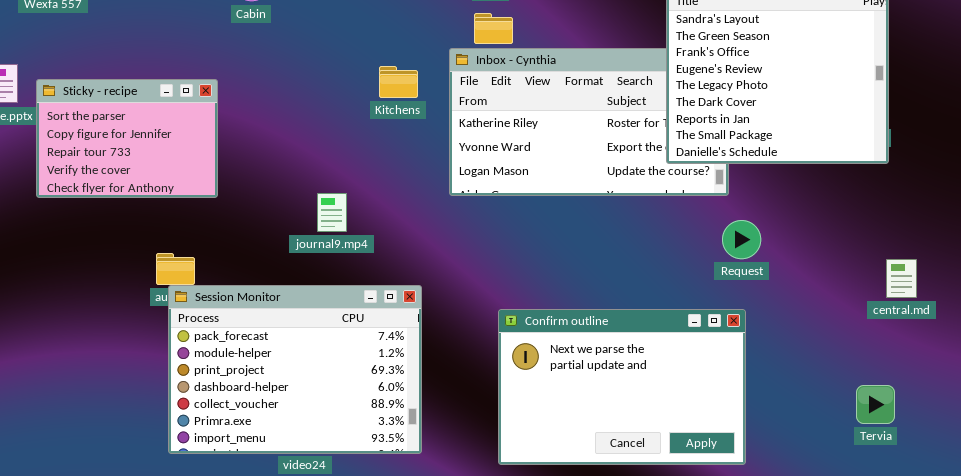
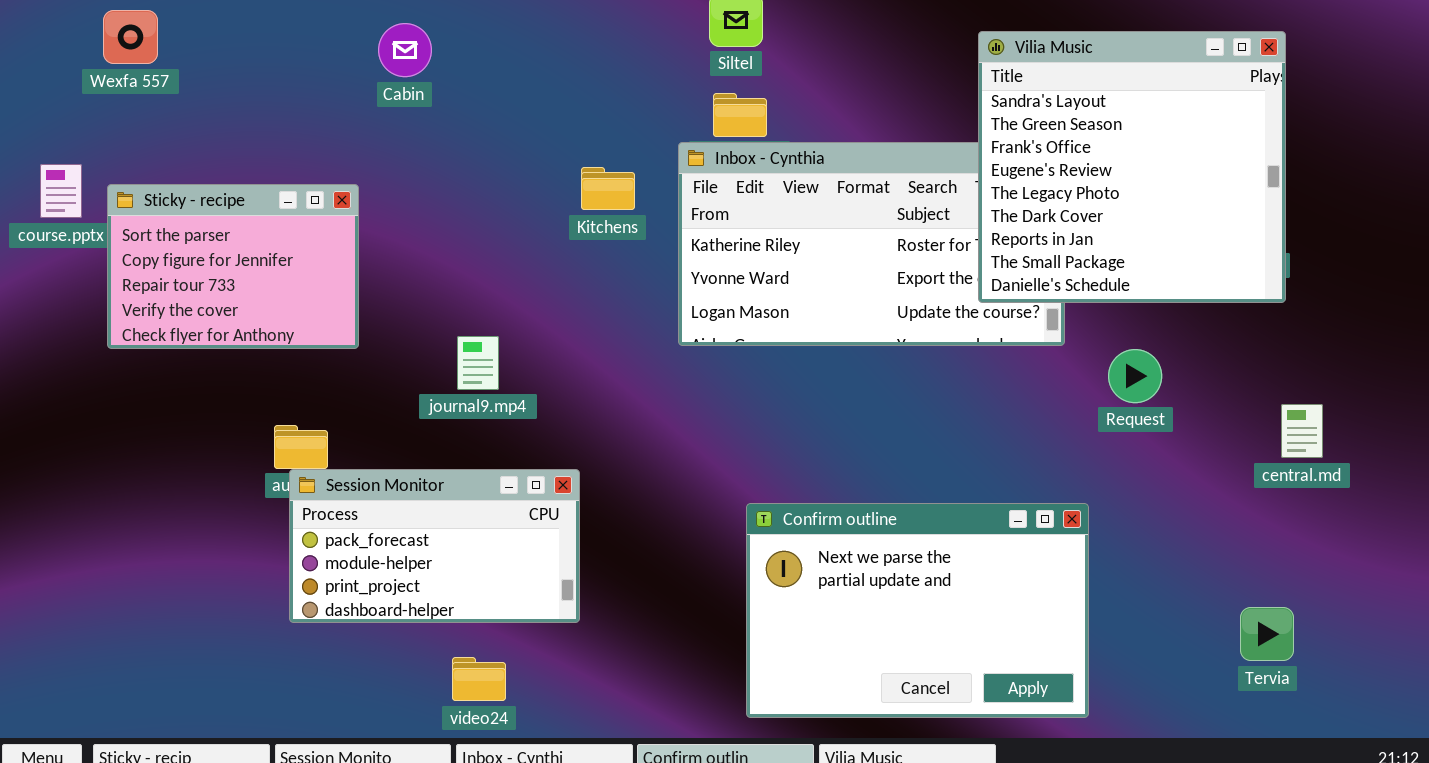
journal9.mp4: [317,193,347,232] -> [457,336,499,390], moved
Request: [722,220,761,259] -> [1108,349,1162,403], moved
central.md: [886,259,917,298] -> [1281,404,1323,458], moved
Session Monitor: [168,285,422,454] -> [289,469,580,623], resized

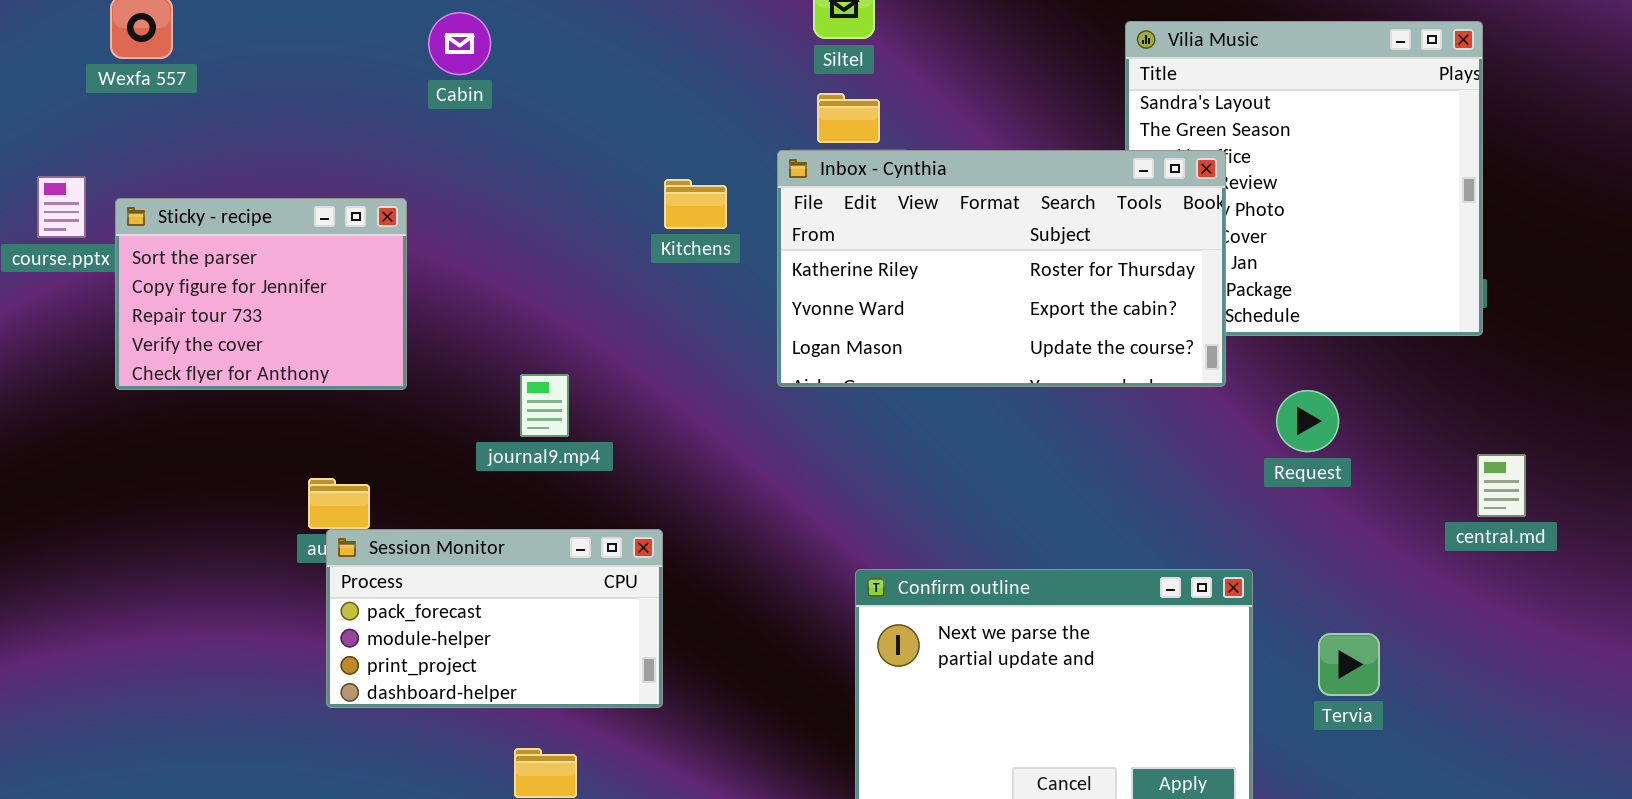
Inbox - Cynthia: [678,142,1065,346] -> [777,150,1226,387], raised
Tervia: [1240,607,1294,661] -> [1318,633,1380,696], moved

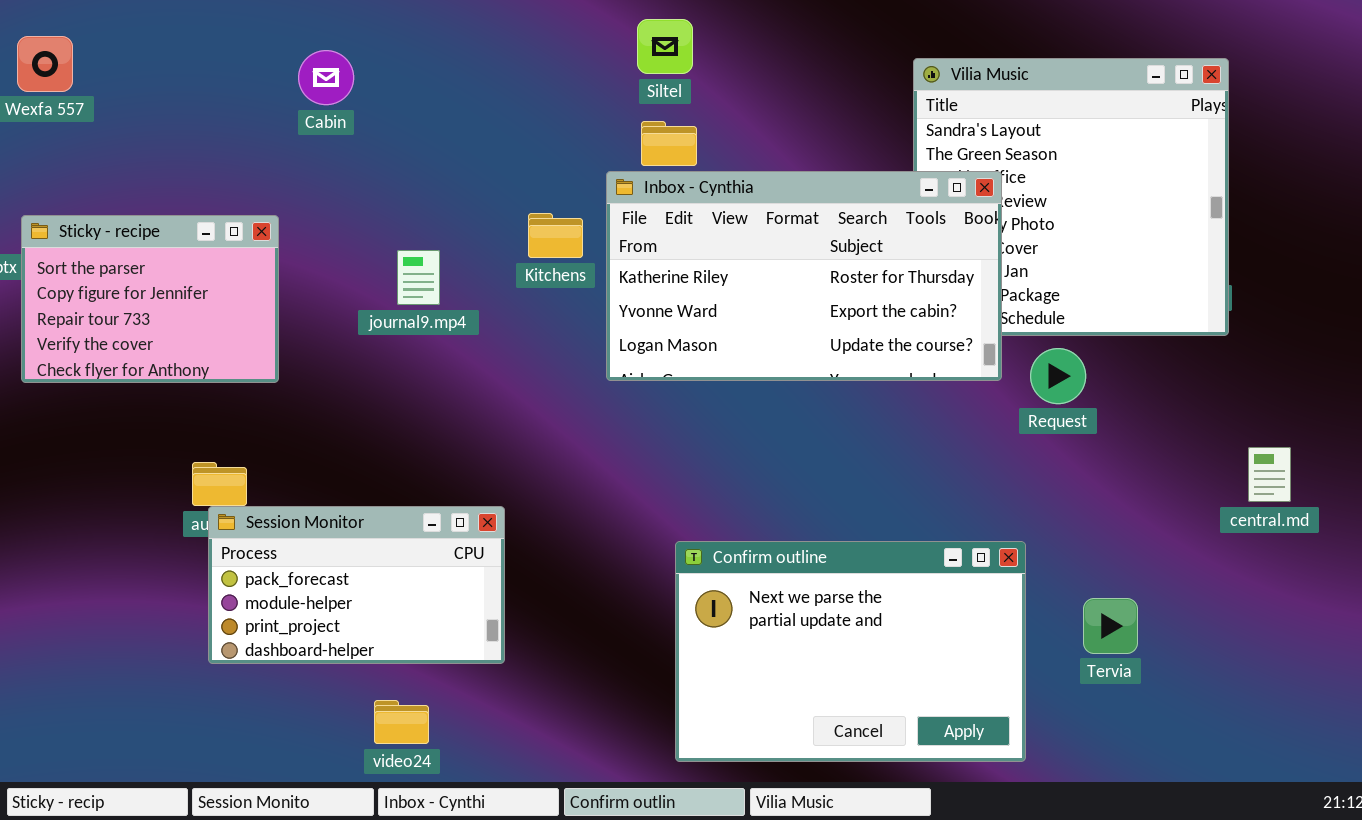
Kitchens: [664,179,727,229] -> [528,213,583,258], moved
journal9.mp4: [520,374,569,437] -> [397,250,440,305], moved
Request: [1276,390,1339,452] -> [1030,348,1086,404], moved
central.md: [1477,454,1526,517] -> [1248,447,1291,502], moved

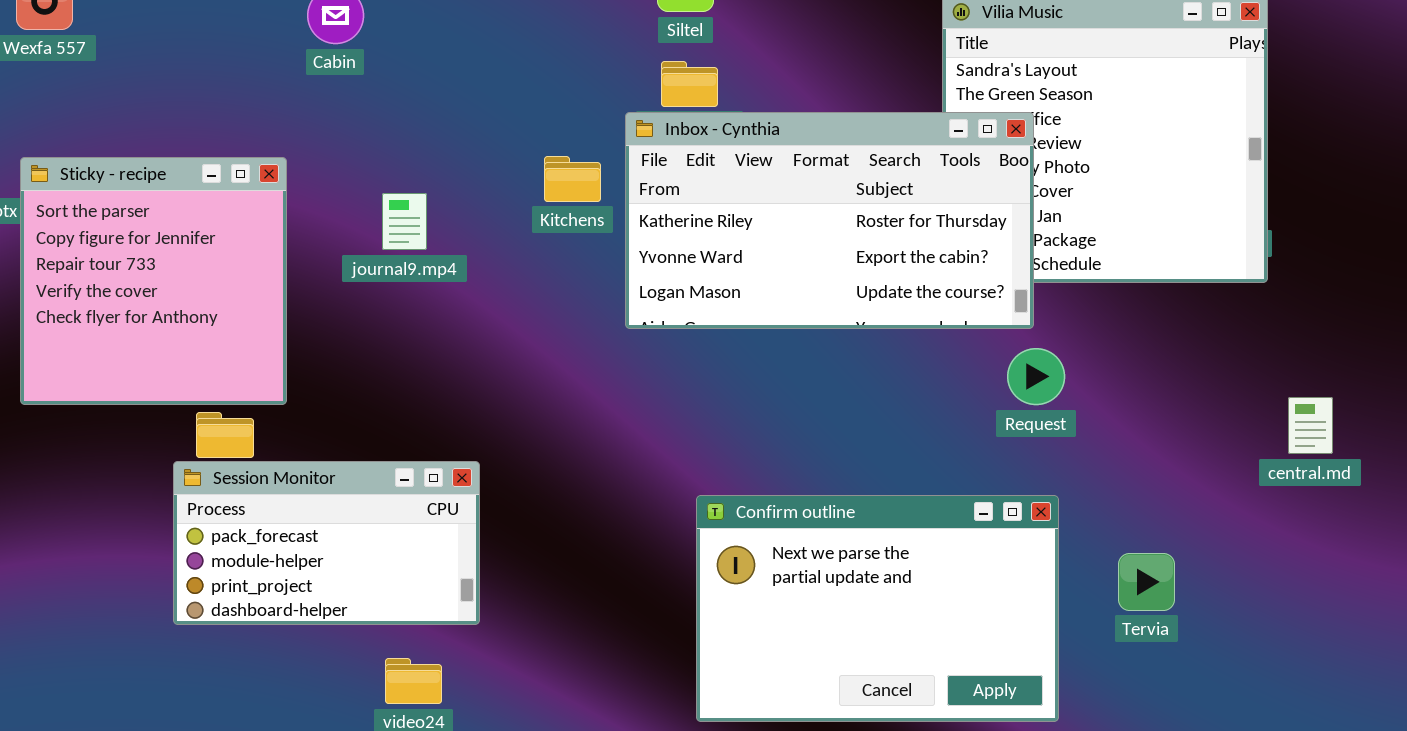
Sticky - recipe: [21,215,279,383] -> [20,157,287,405], resized
journal9.mp4: [397,250,440,305] -> [382,193,427,250], moved
Request: [1030,348,1086,404] -> [1007,348,1065,405], moved
Session Monitor: [208,506,505,664] -> [173,461,480,625], moved

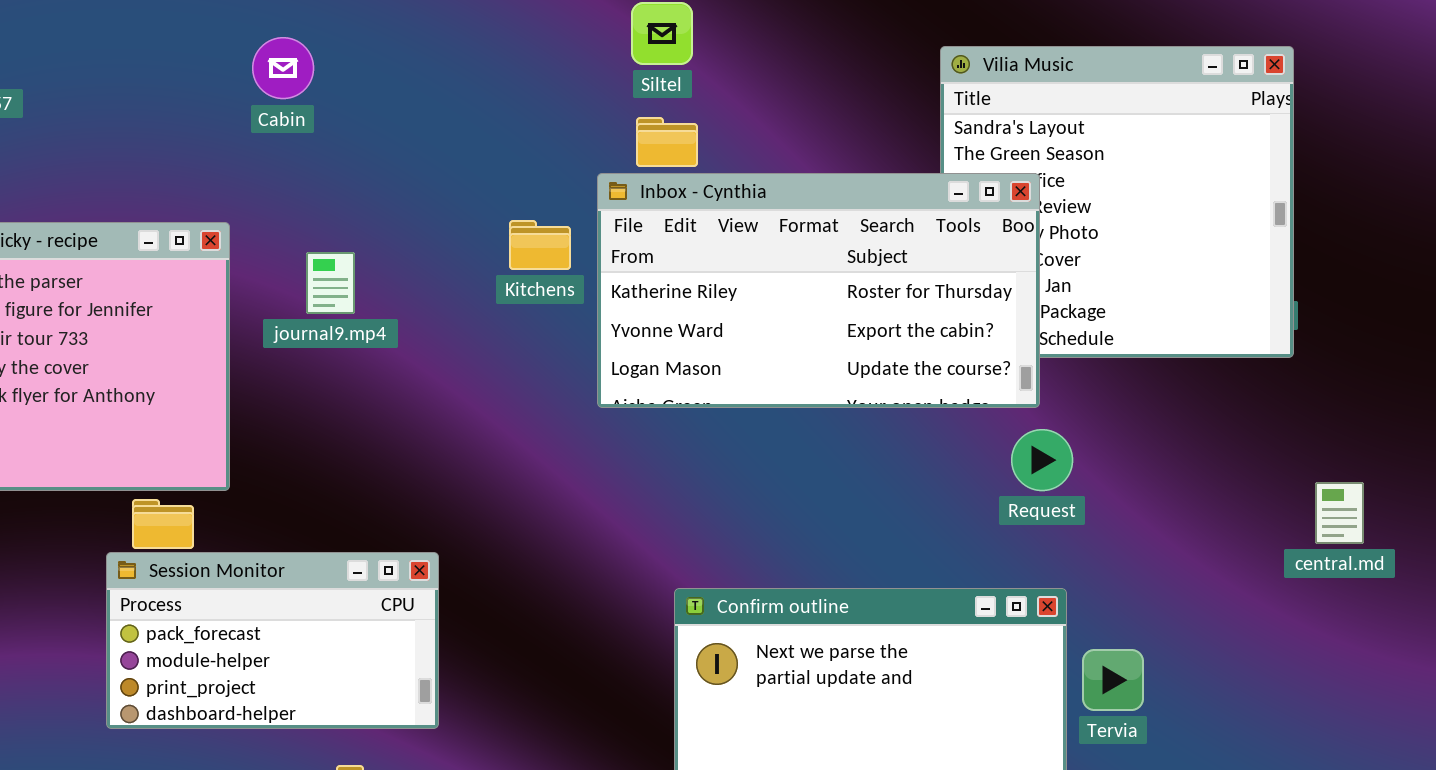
journal9.mp4: [382,193,427,250] -> [306,252,355,314], moved
Tervia: [1118,553,1175,611] -> [1082,649,1144,711], moved

